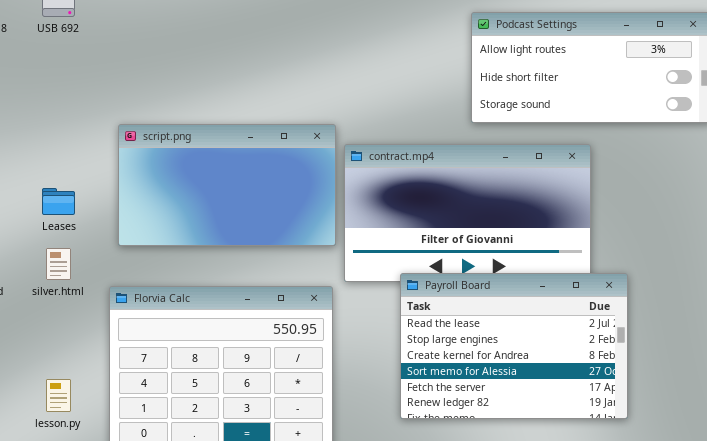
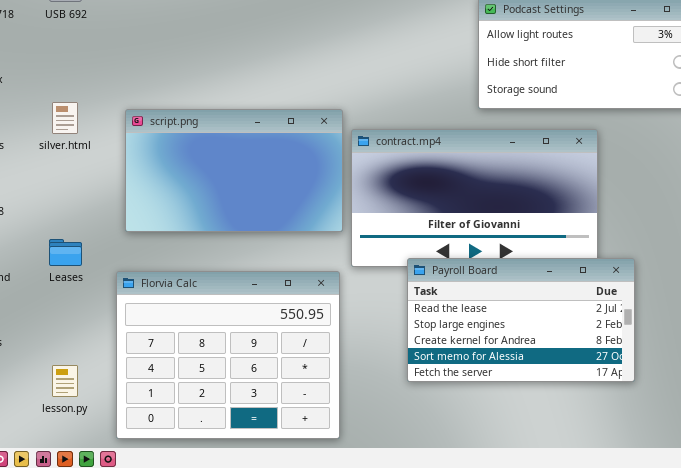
Leases: [42,188,75,215] -> [49,239,82,266], moved
silver.html: [46,248,71,280] -> [52,102,78,134], moved
Payroll Board: [400,273,628,419] -> [407,258,635,382], resized

